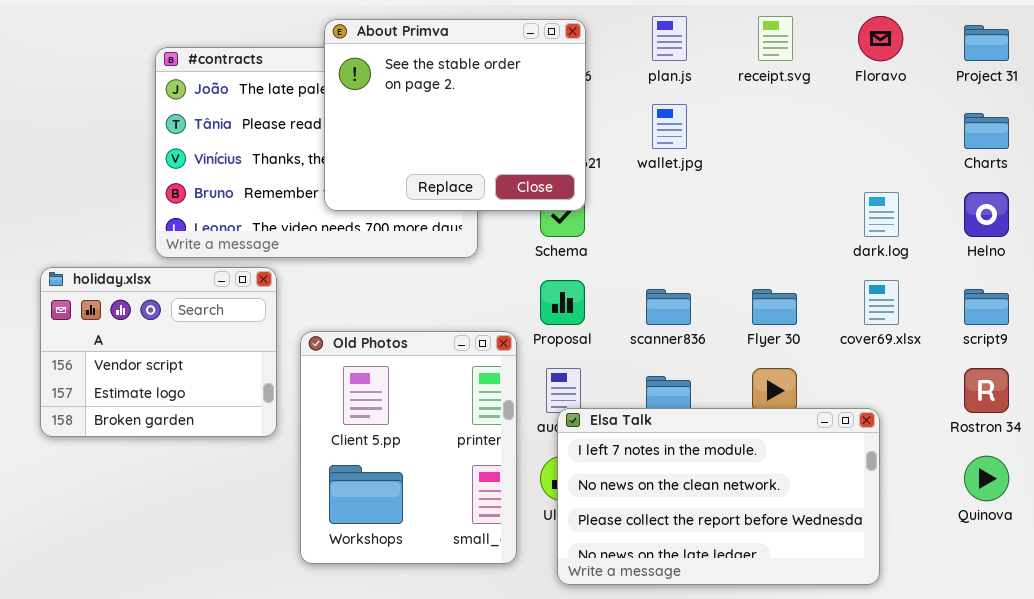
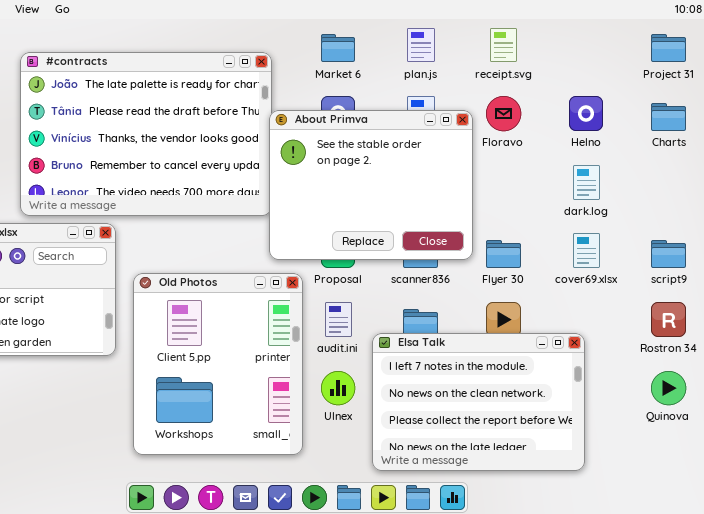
Floravo: [858,16,903,61] -> [486,96,521,131], moved
About Primva: [324,19,586,211] -> [269,110,473,260], moved
Helno: [964,192,1009,237] -> [569,96,603,131], moved
Elsa Talk: [557,408,880,585] -> [372,333,585,471], resized

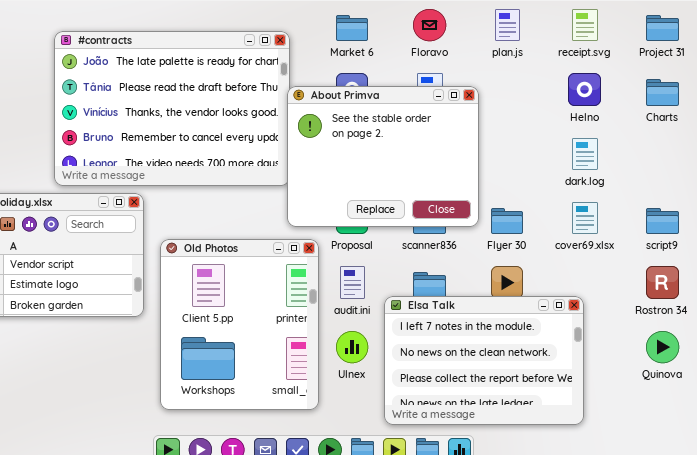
plan.js: [407,28,435,62] -> [495,9,520,41], moved
receipt.svg: [490,28,517,62] -> [572,9,598,41], moved
Floravo: [486,96,521,131] -> [413,9,446,41], moved

